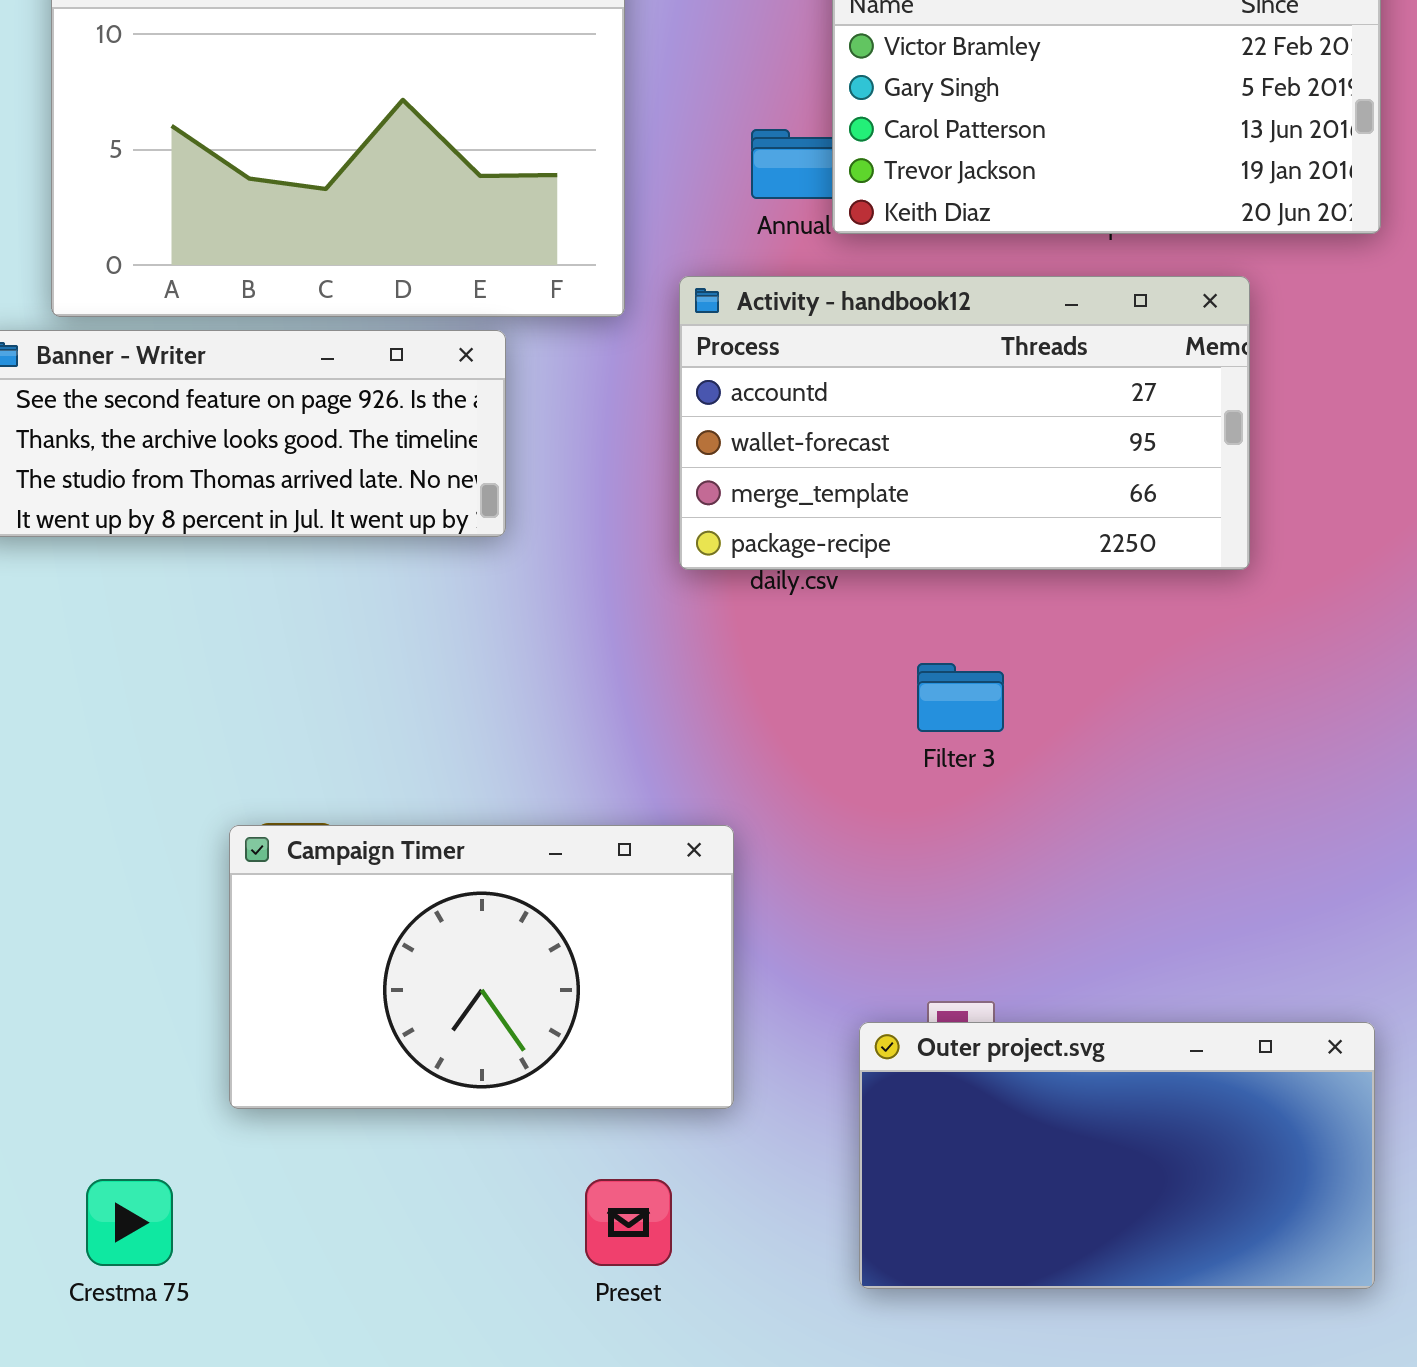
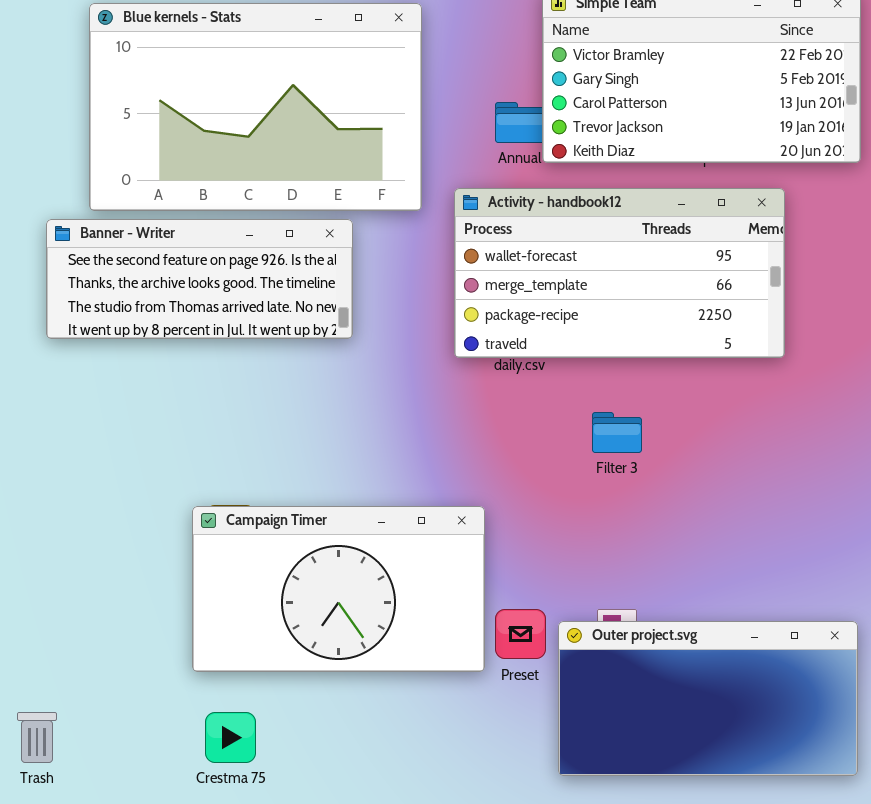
Activity - handbook12: [679,276,1250,570] -> [454,188,785,358], scrolled down 1 row
Crestma 75: [86,1179,173,1266] -> [205,712,256,763], moved
Preset: [585,1179,672,1266] -> [495,609,546,659], moved

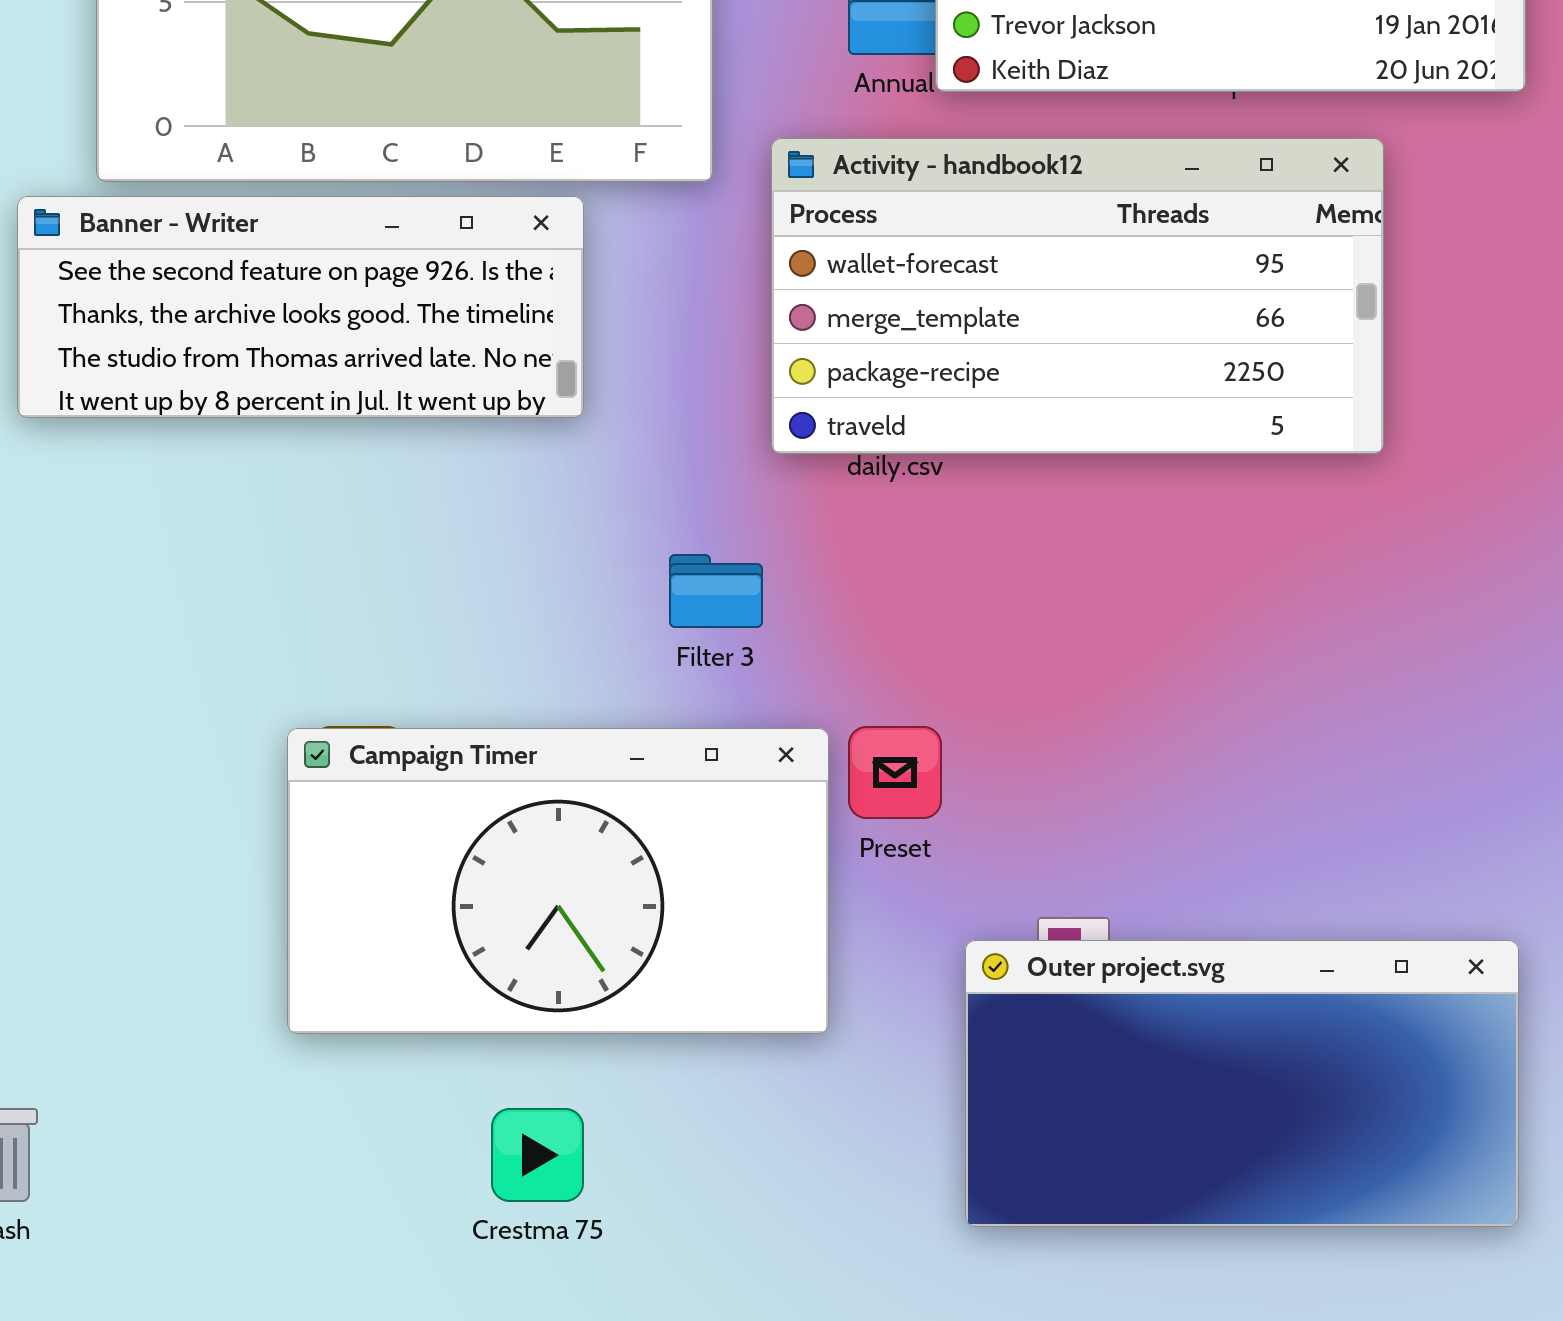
Filter 3: [592,412,642,453] -> [669,554,763,628], moved
Preset: [495,609,546,659] -> [848,726,942,819], moved
Crestma 75: [205,712,256,763] -> [491,1108,584,1202], moved

